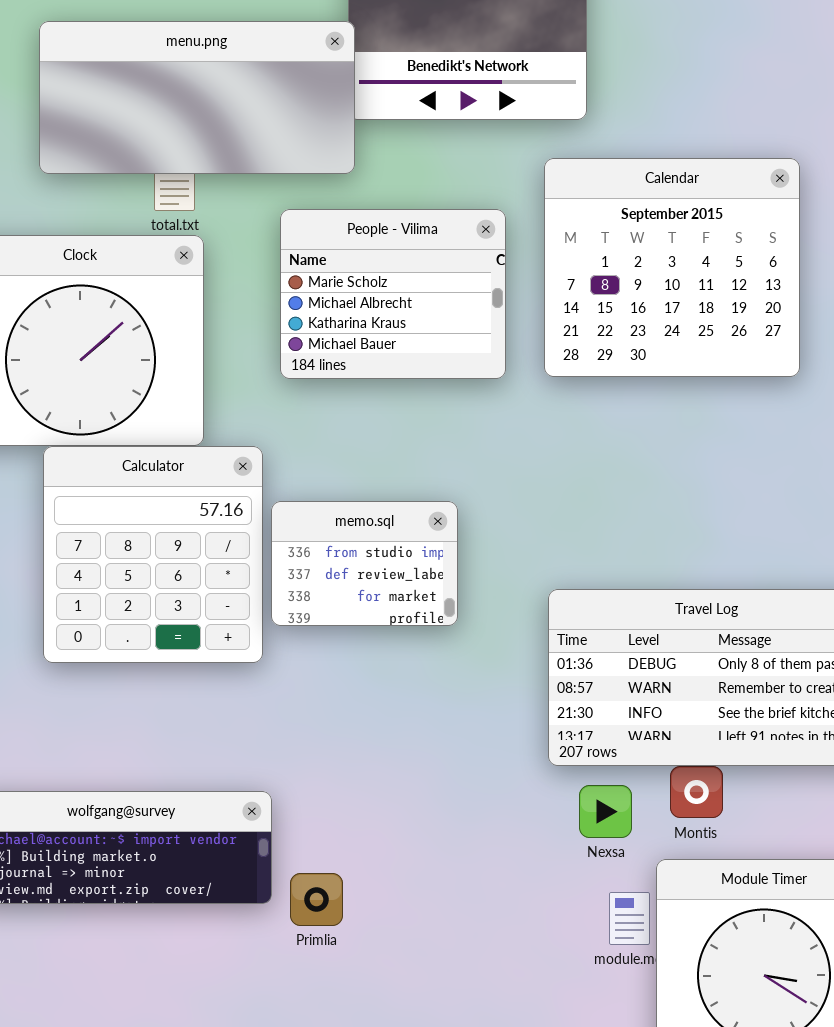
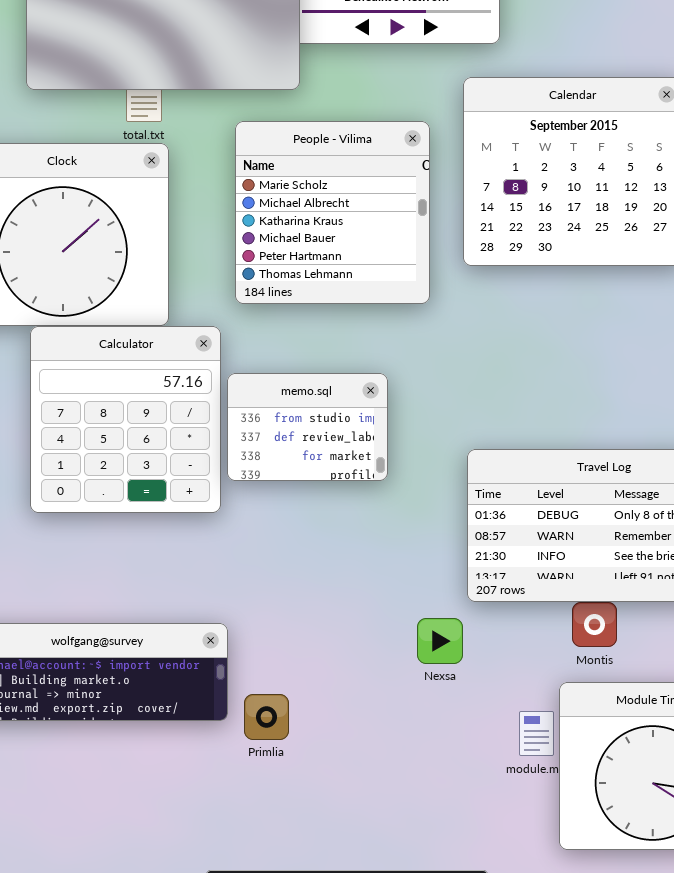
People - Vilima: [280,209,506,379] -> [235,121,430,304], resized
Nexsa: [579,785,632,838] -> [417,618,463,664], moved

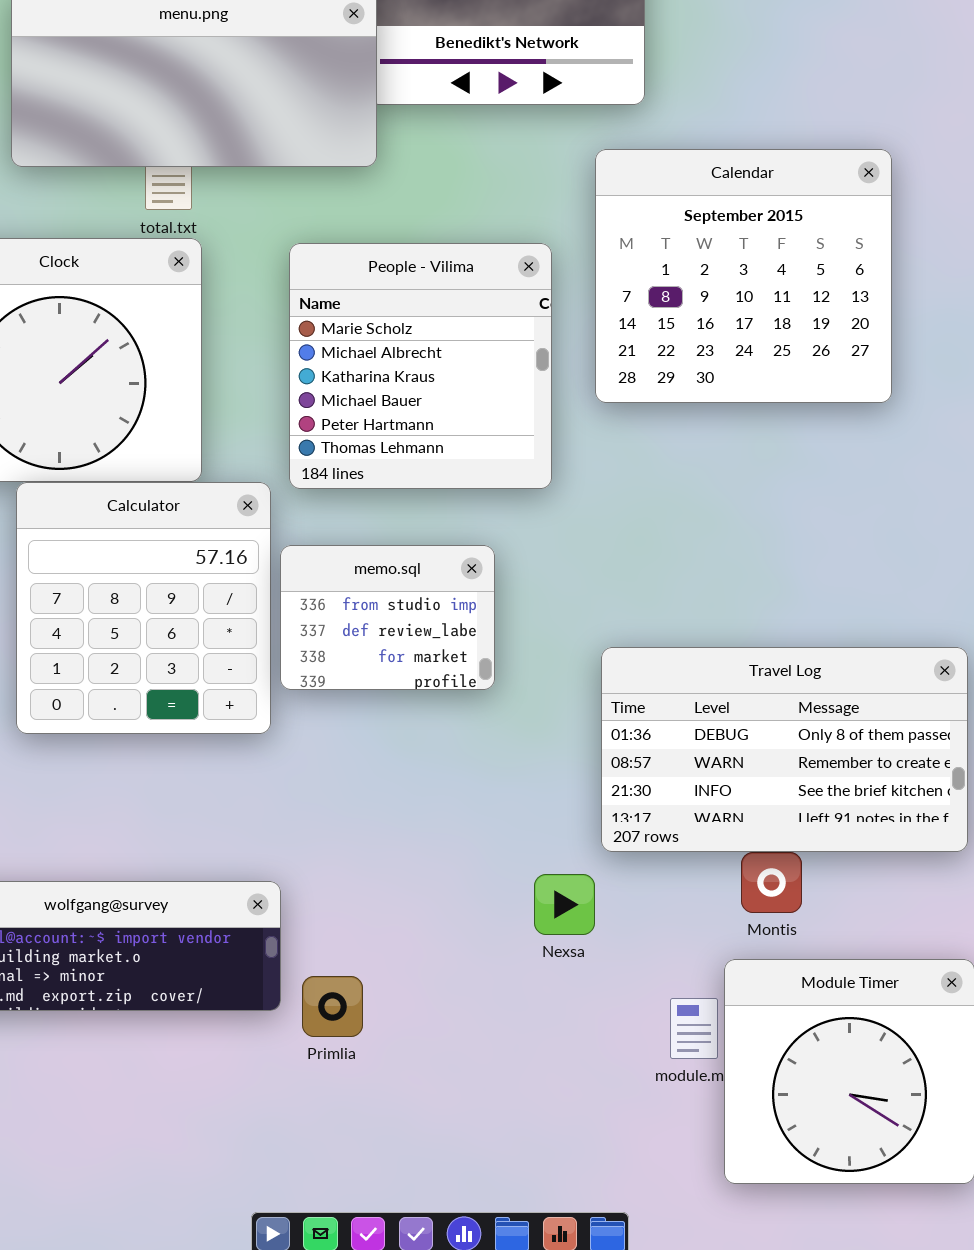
People - Vilima: [235,121,430,304] -> [289,243,552,489], moved

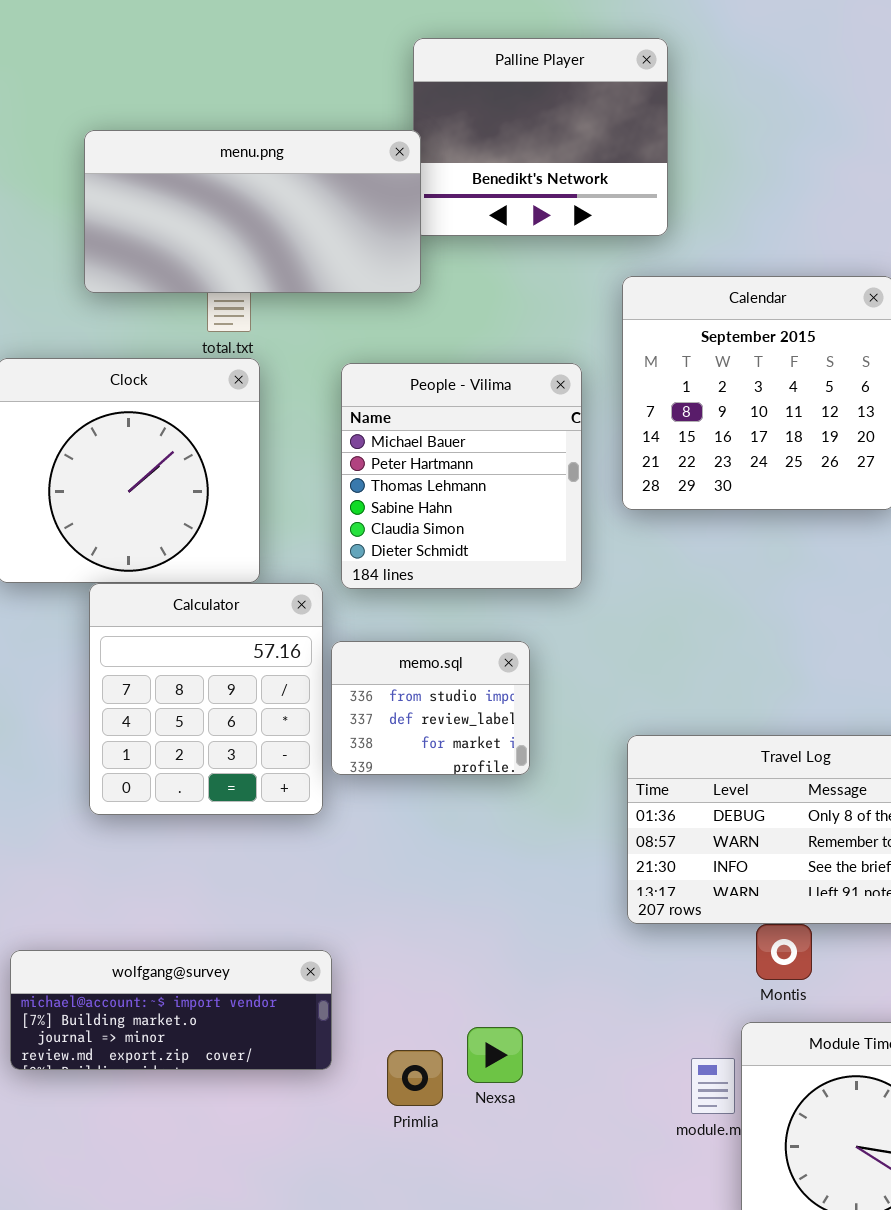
People - Vilima: [289,243,552,489] -> [341,363,582,589], scrolled down 3 rows
Nexsa: [534,874,595,935] -> [467,1027,523,1083], moved
Primlia: [302,976,363,1037] -> [387,1050,443,1106], moved

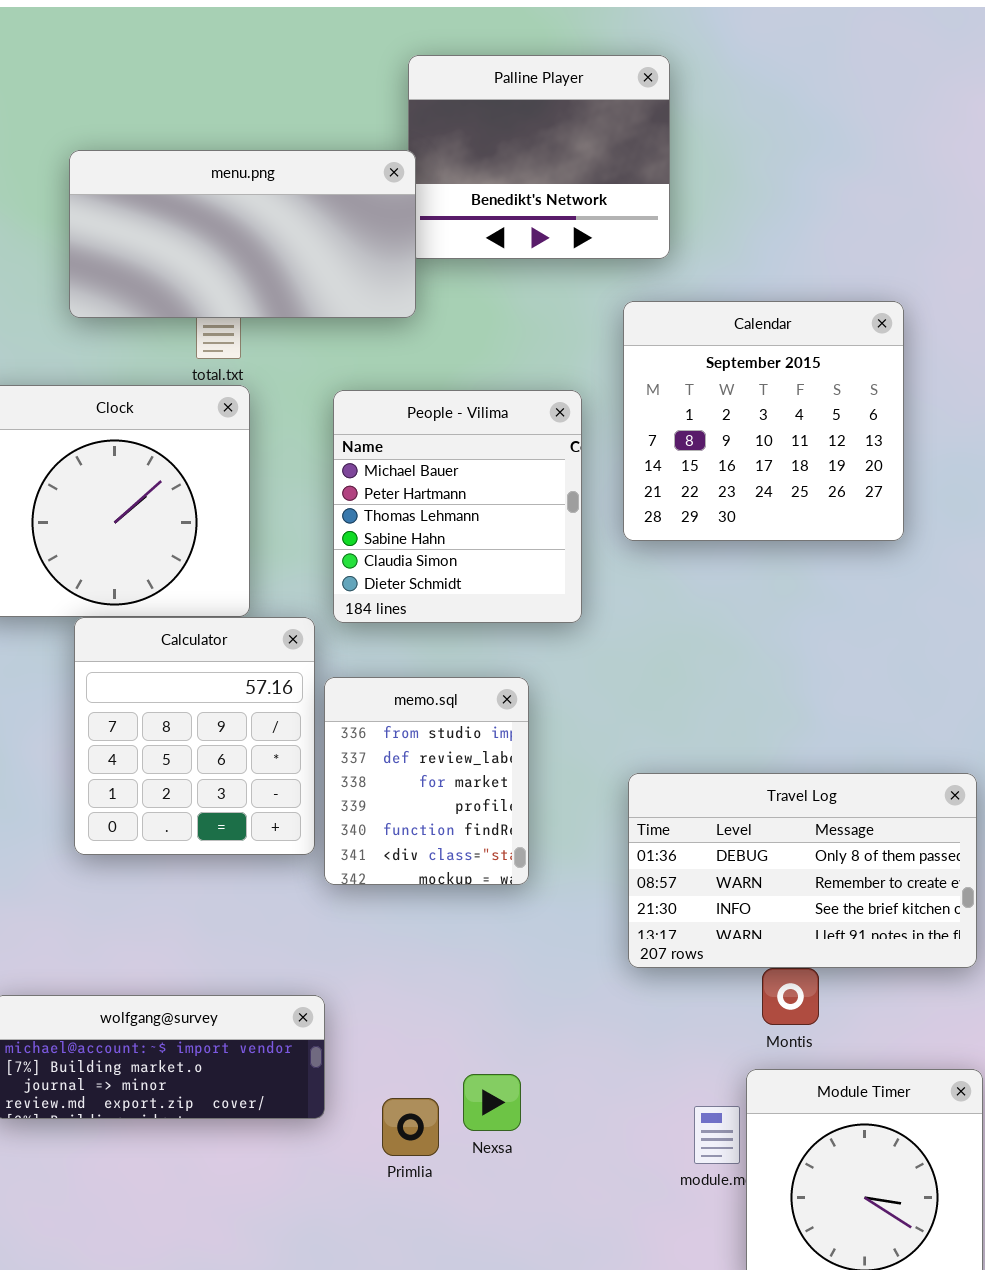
memo.sql: [331,641,530,775] -> [324,677,529,885], resized

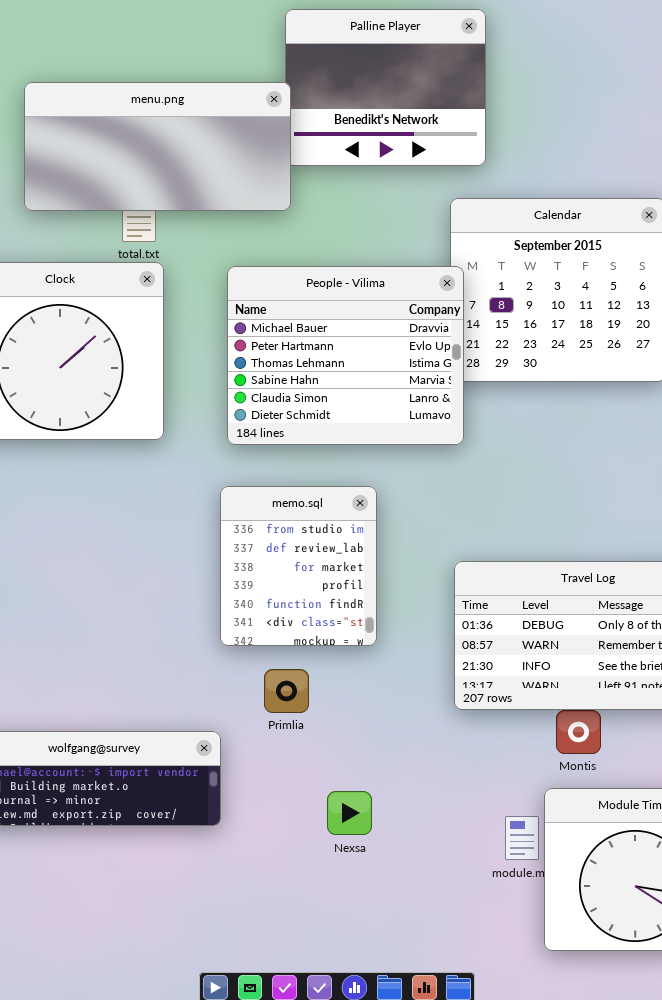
People - Vilima: [333,390,582,623] -> [227,266,464,445], resized
Calculator: [74,617,315,855] -> none, closed
Primlia: [382,1098,439,1156] -> [264,669,309,713], moved

